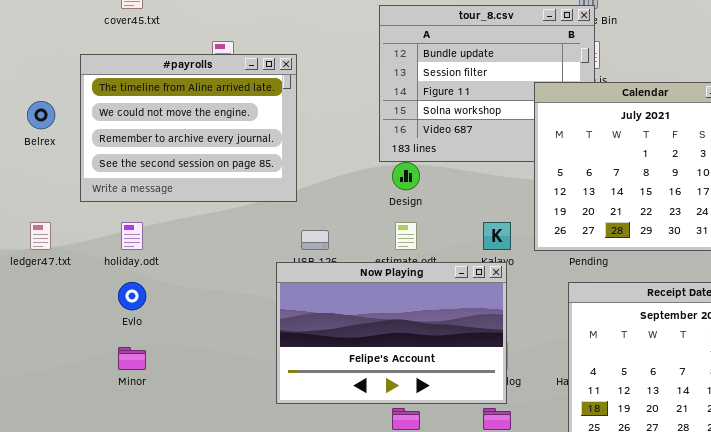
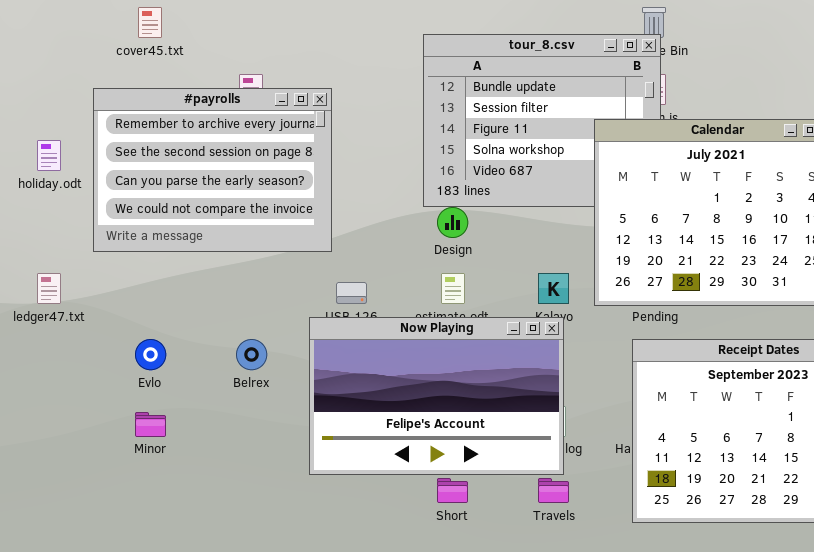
#payrolls: [80,54,297,202] -> [93,88,332,252], scrolled down 2 rows
Belrex: [27,101,55,129] -> [236,339,267,370], moved
holiday.odt: [121,222,143,250] -> [37,140,61,171], moved

